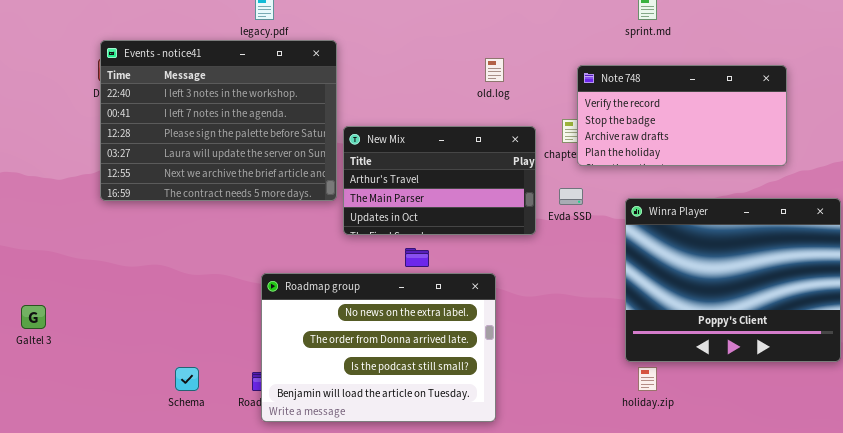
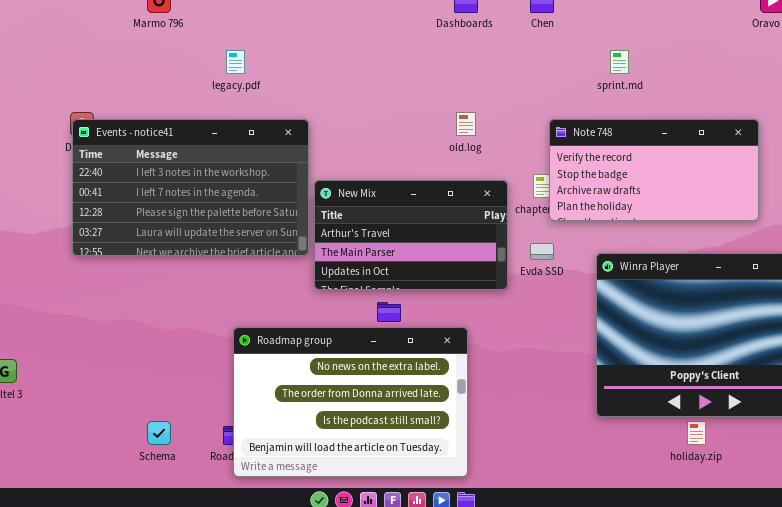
Events - notice41: [100,40,337,201] -> [72,119,309,256], resized
holiday.zip: [638,367,657,391] -> [687,421,706,445], moved

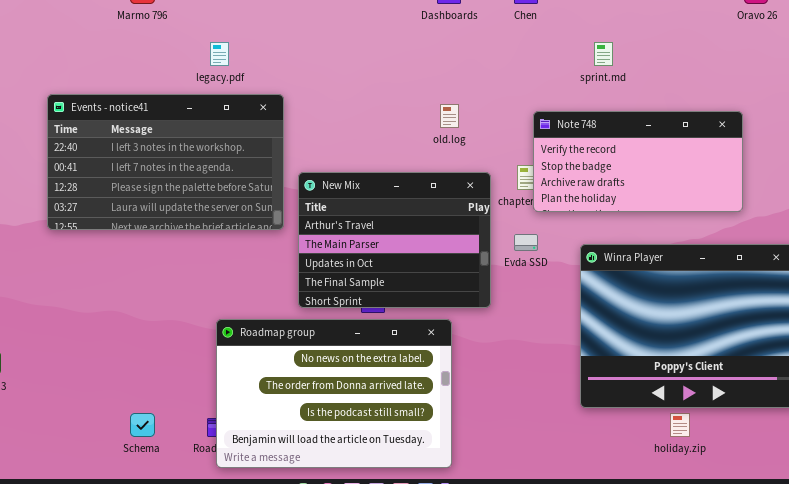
Events - notice41: [72,119,309,256] -> [47,94,284,230], moved
New Mix: [314,180,508,290] -> [298,172,491,308], resized

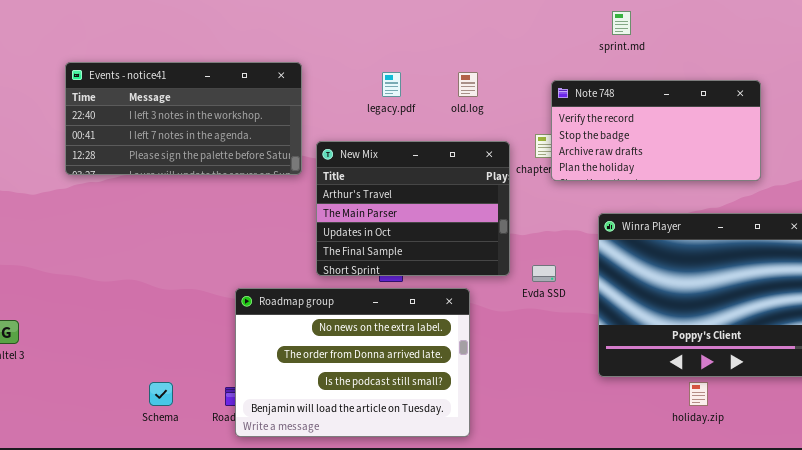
legacy.pdf: [210,42,229,66] -> [382,72,401,97], moved
Events - notice41: [47,94,284,230] -> [65,62,302,175], resized
Evda SSD: [514,234,538,251] -> [532,265,556,282], moved

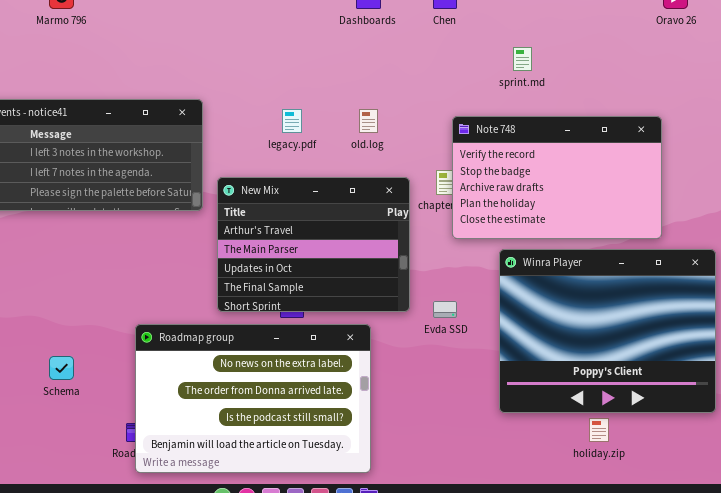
Note 748: [551,80,761,181] -> [452,116,662,239], resized
Schema: [149,382,173,406] -> [49,356,74,380], moved

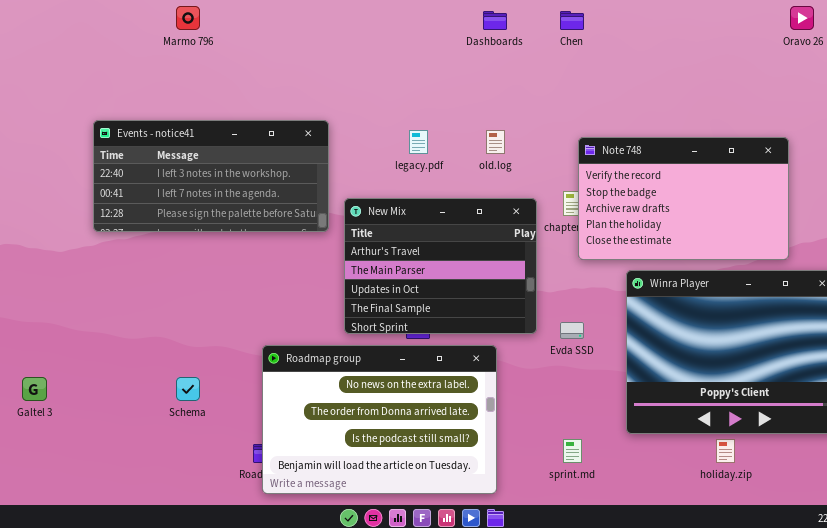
sprint.md: [513,47,532,71] -> [563,439,582,463], moved

